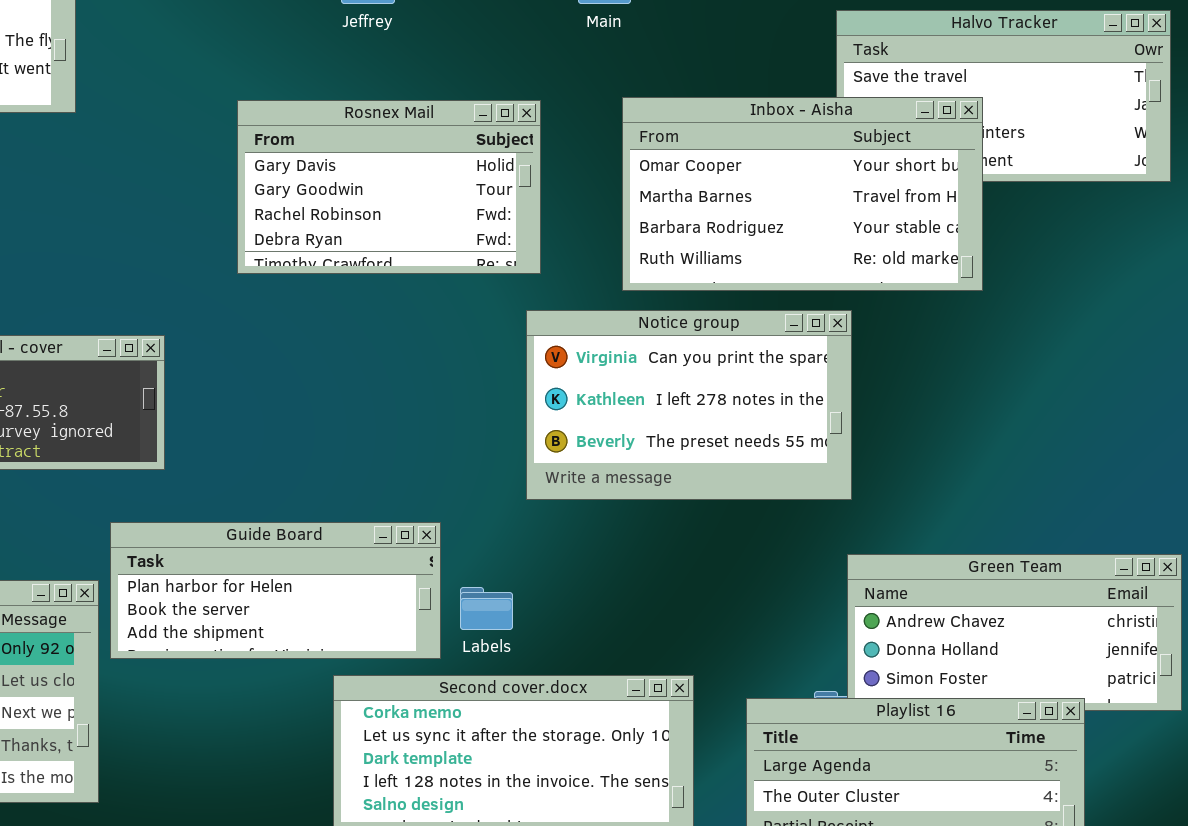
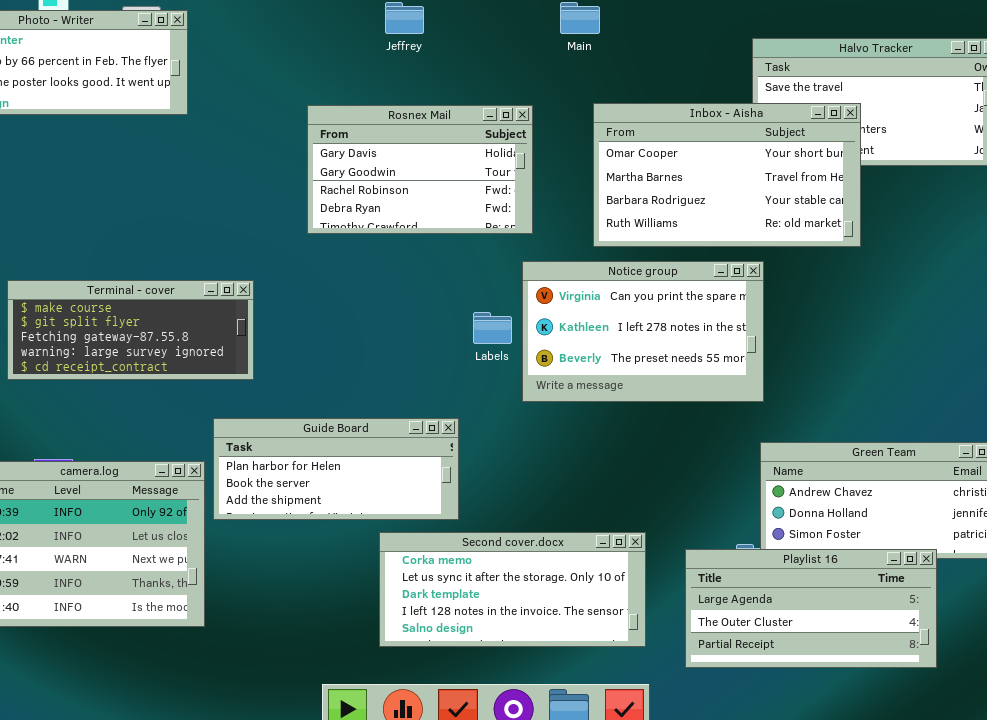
Labels: [460,587,513,630] -> [473,312,512,344], moved

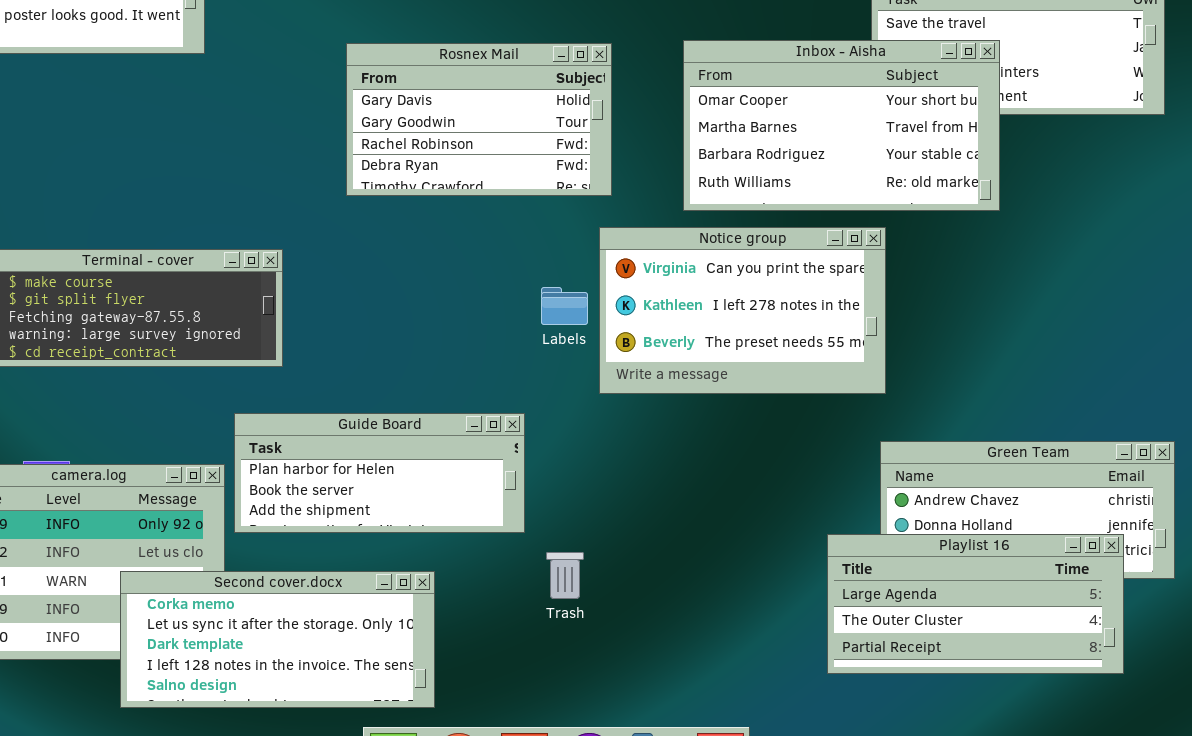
Second cover.docx: [379,532,646,647] -> [120,571,435,708], moved
Playlist 16: [685,549,937,668] -> [827,534,1124,674], moved

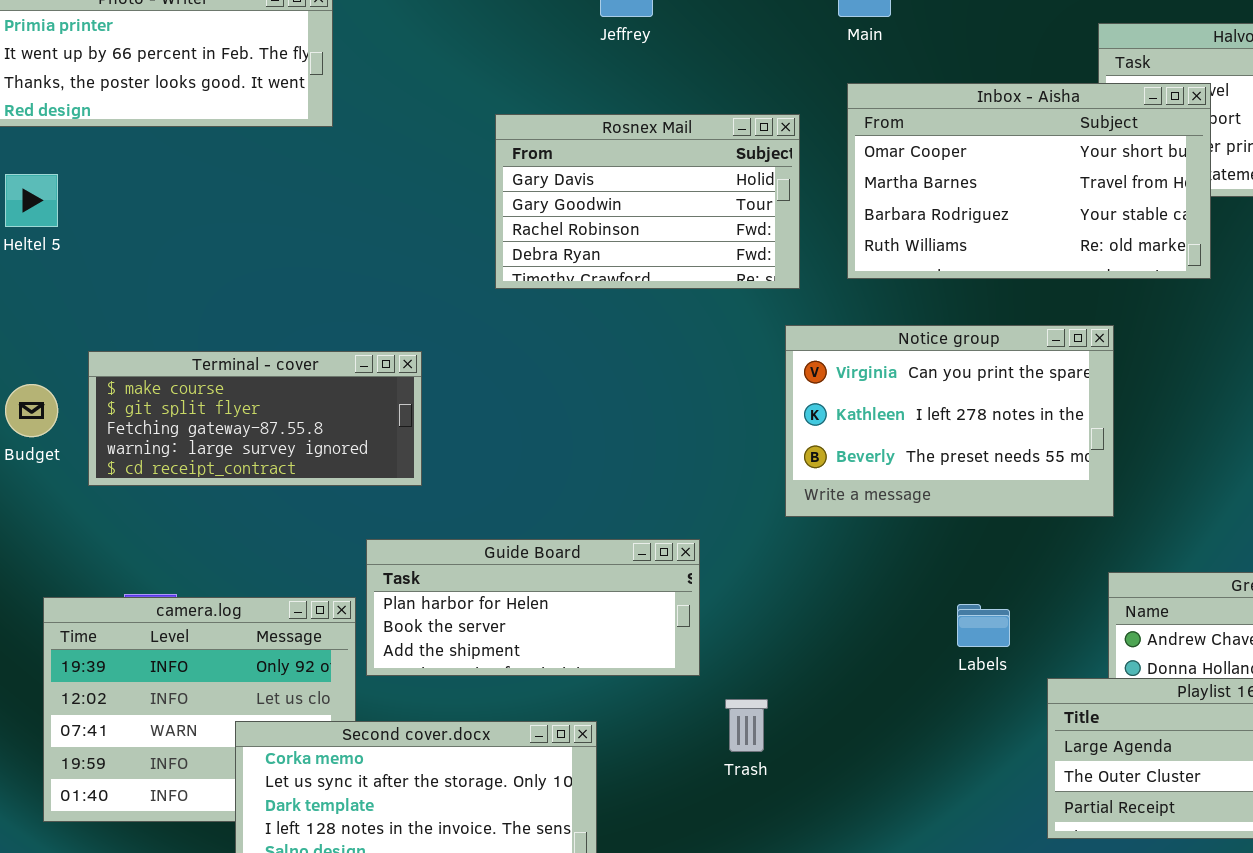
Inbox - Aisha: [683,40,1000,211] -> [847,83,1211,279], moved
Labels: [541,287,588,325] -> [957,604,1010,647], moved

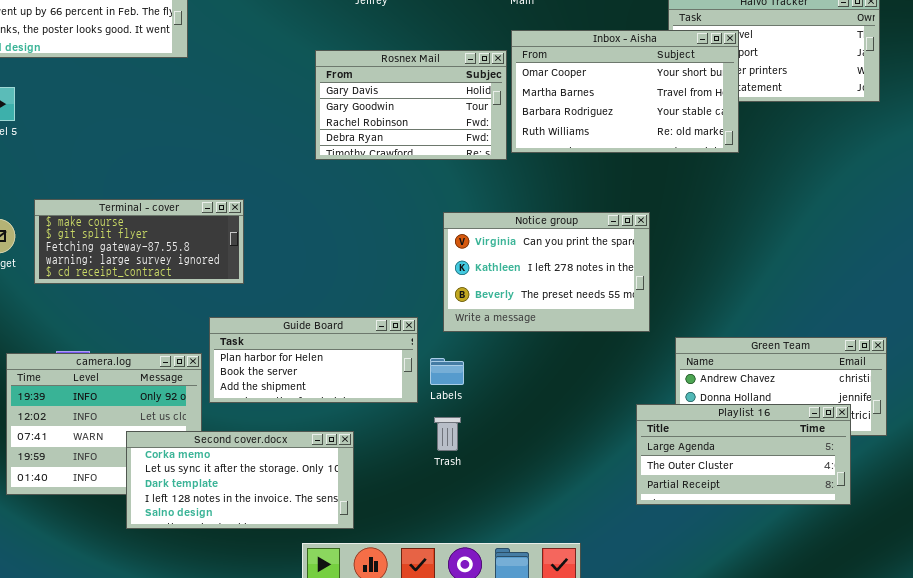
Rosnex Mail: [495,114,800,289] -> [315,50,507,160], moved
Notice group: [785,325,1114,517] -> [443,212,650,332], moved
Labels: [957,604,1010,647] -> [430,358,464,385], moved

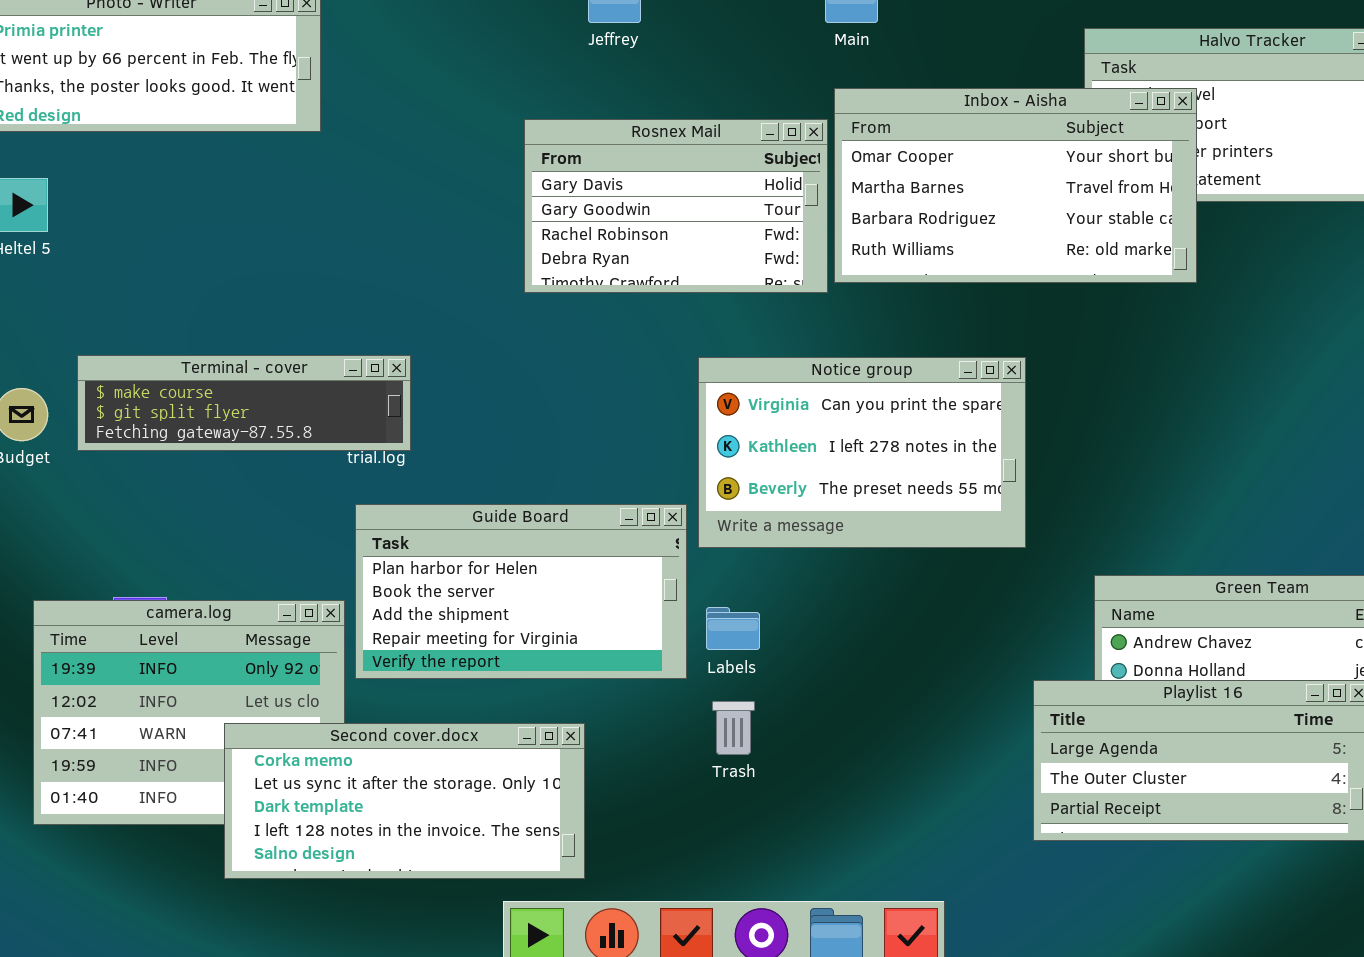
Terminal - cover: [34,199,244,284] -> [77,355,411,451], resized
Notice group: [443,212,650,332] -> [698,357,1026,548], moved
Guide Board: [209,317,418,403] -> [355,504,687,679], resized

